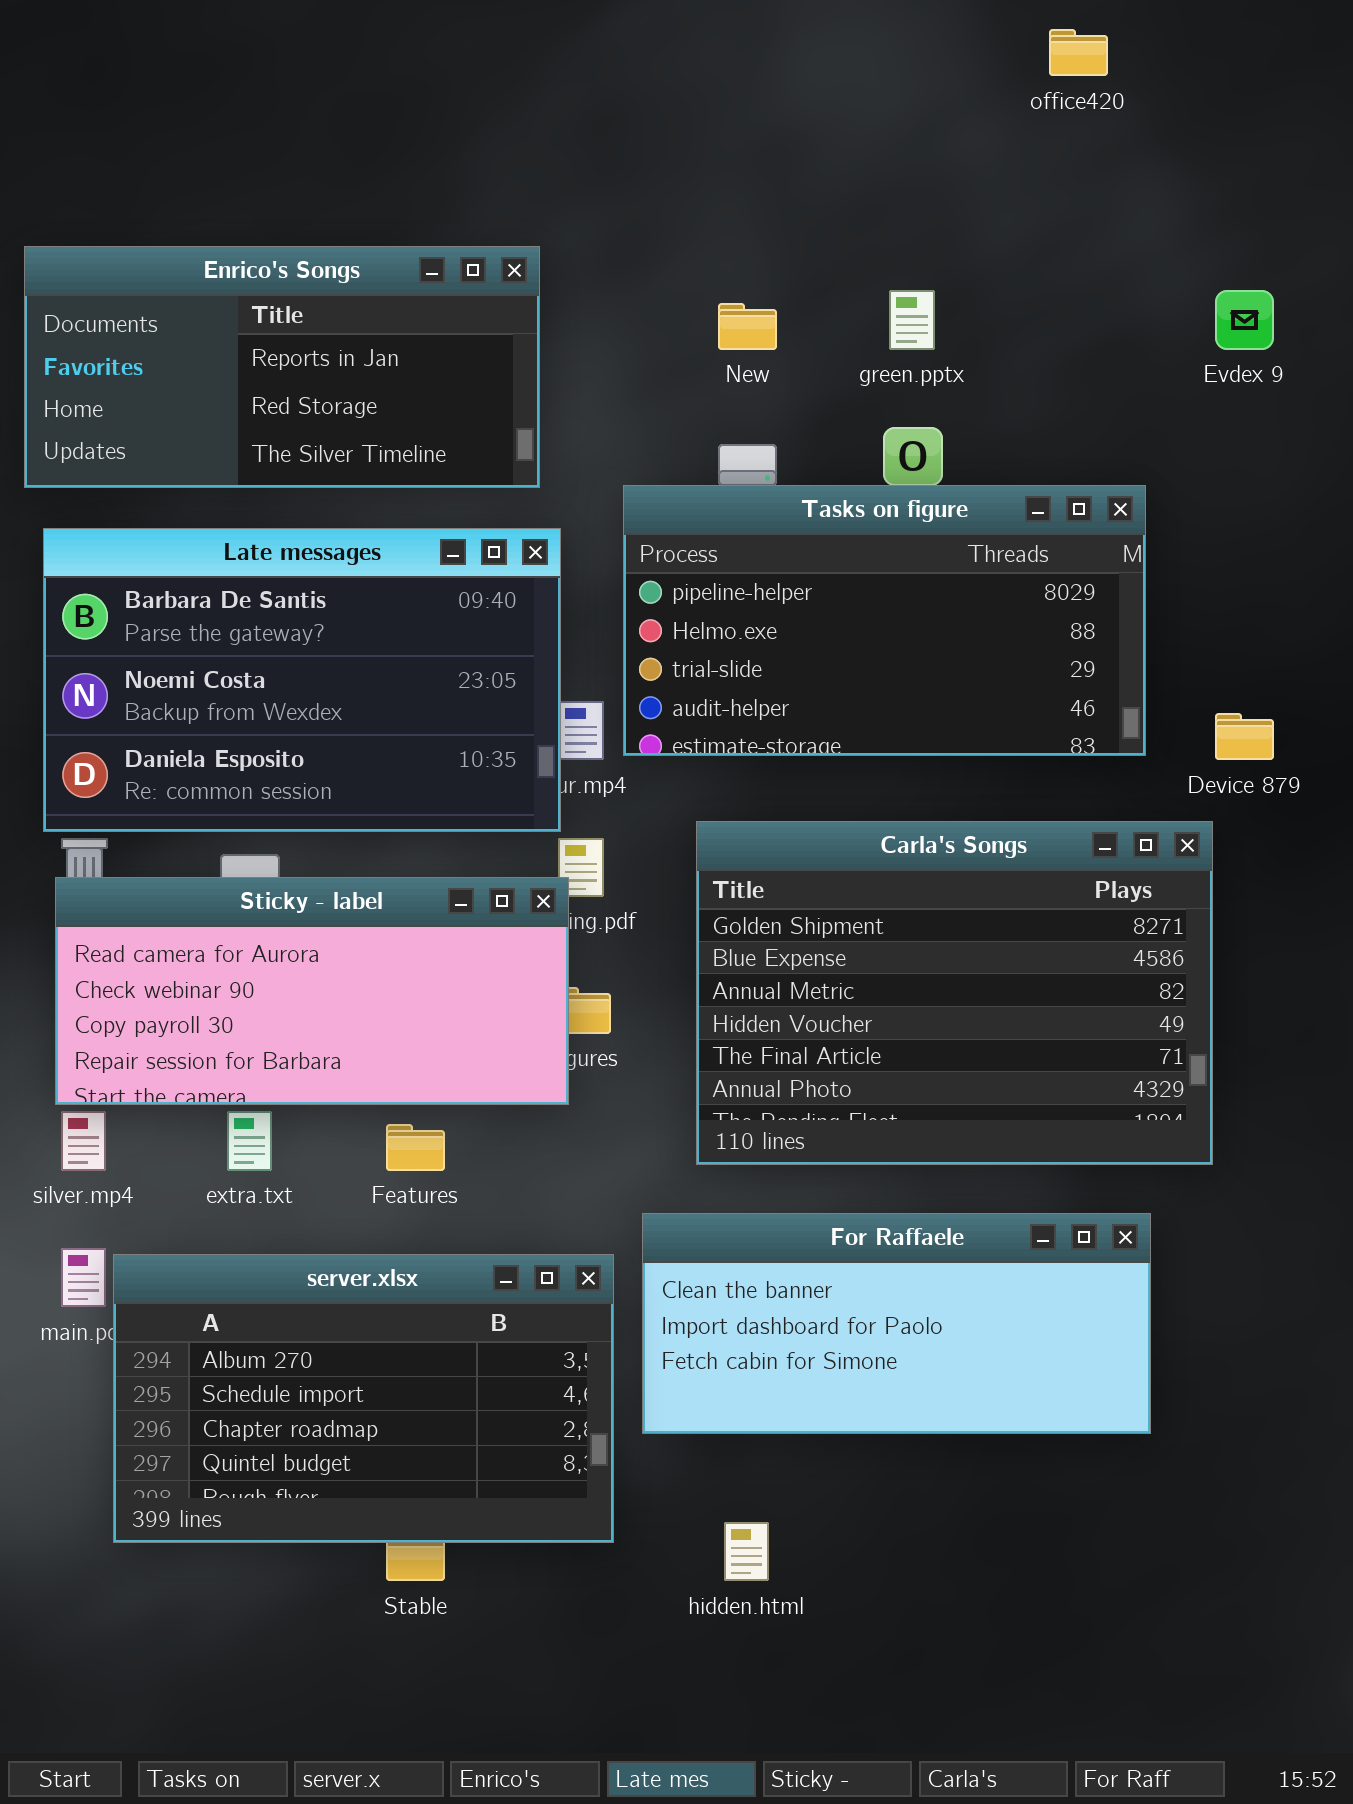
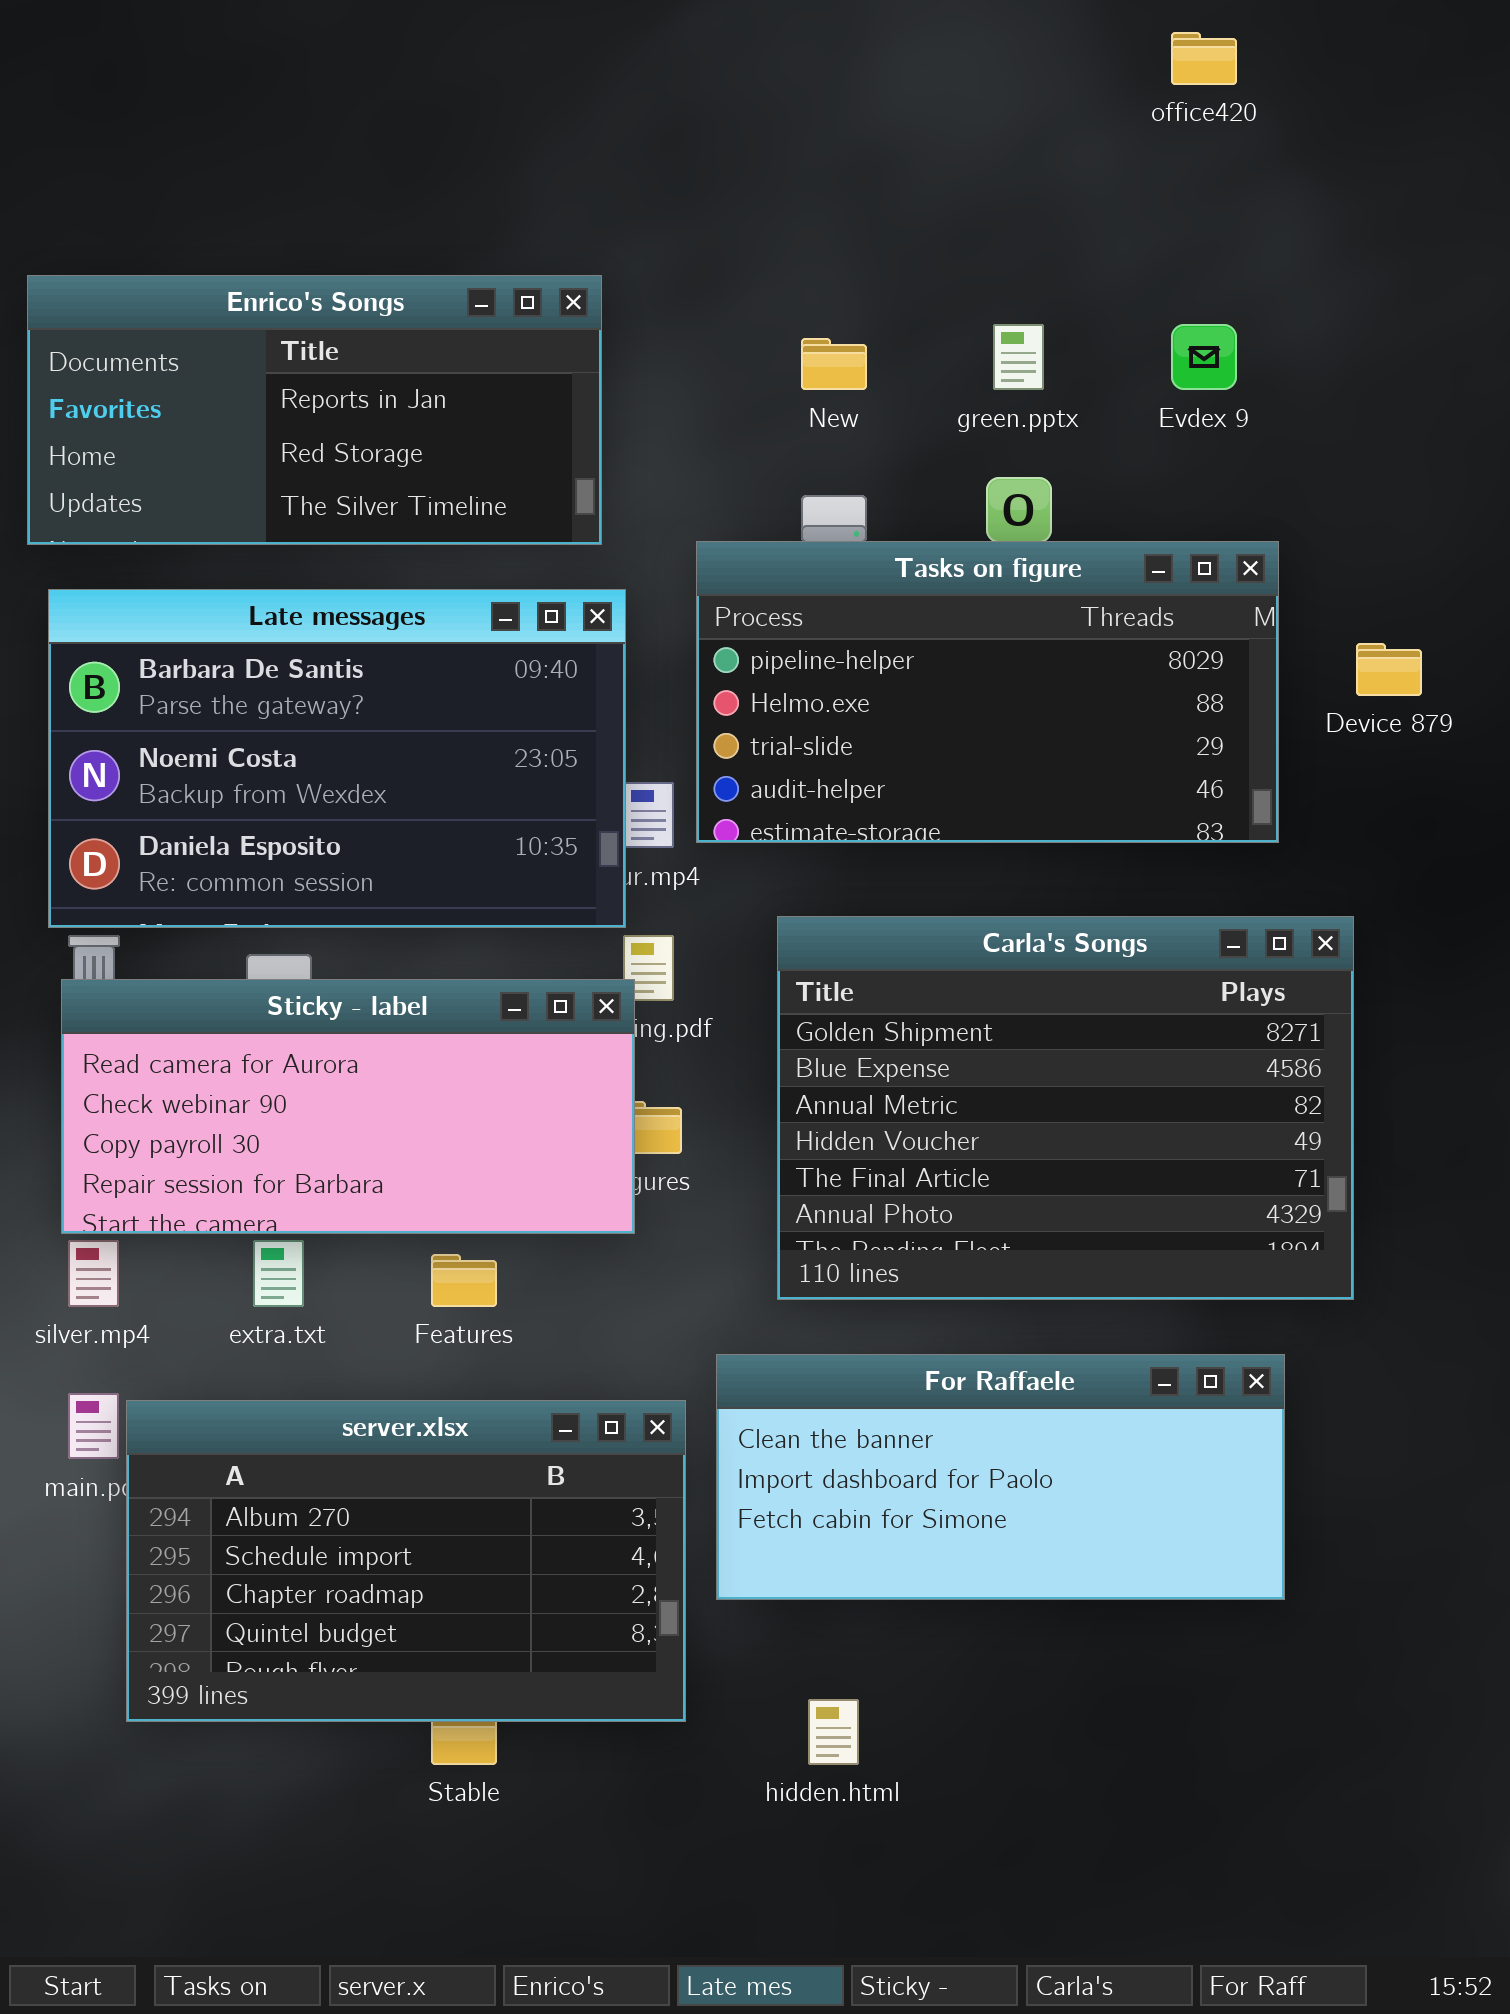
Evdex 9: [1215,290,1274,350] -> [1171,324,1237,390], moved
Device 879: [1215,713,1274,760] -> [1356,643,1422,696], moved

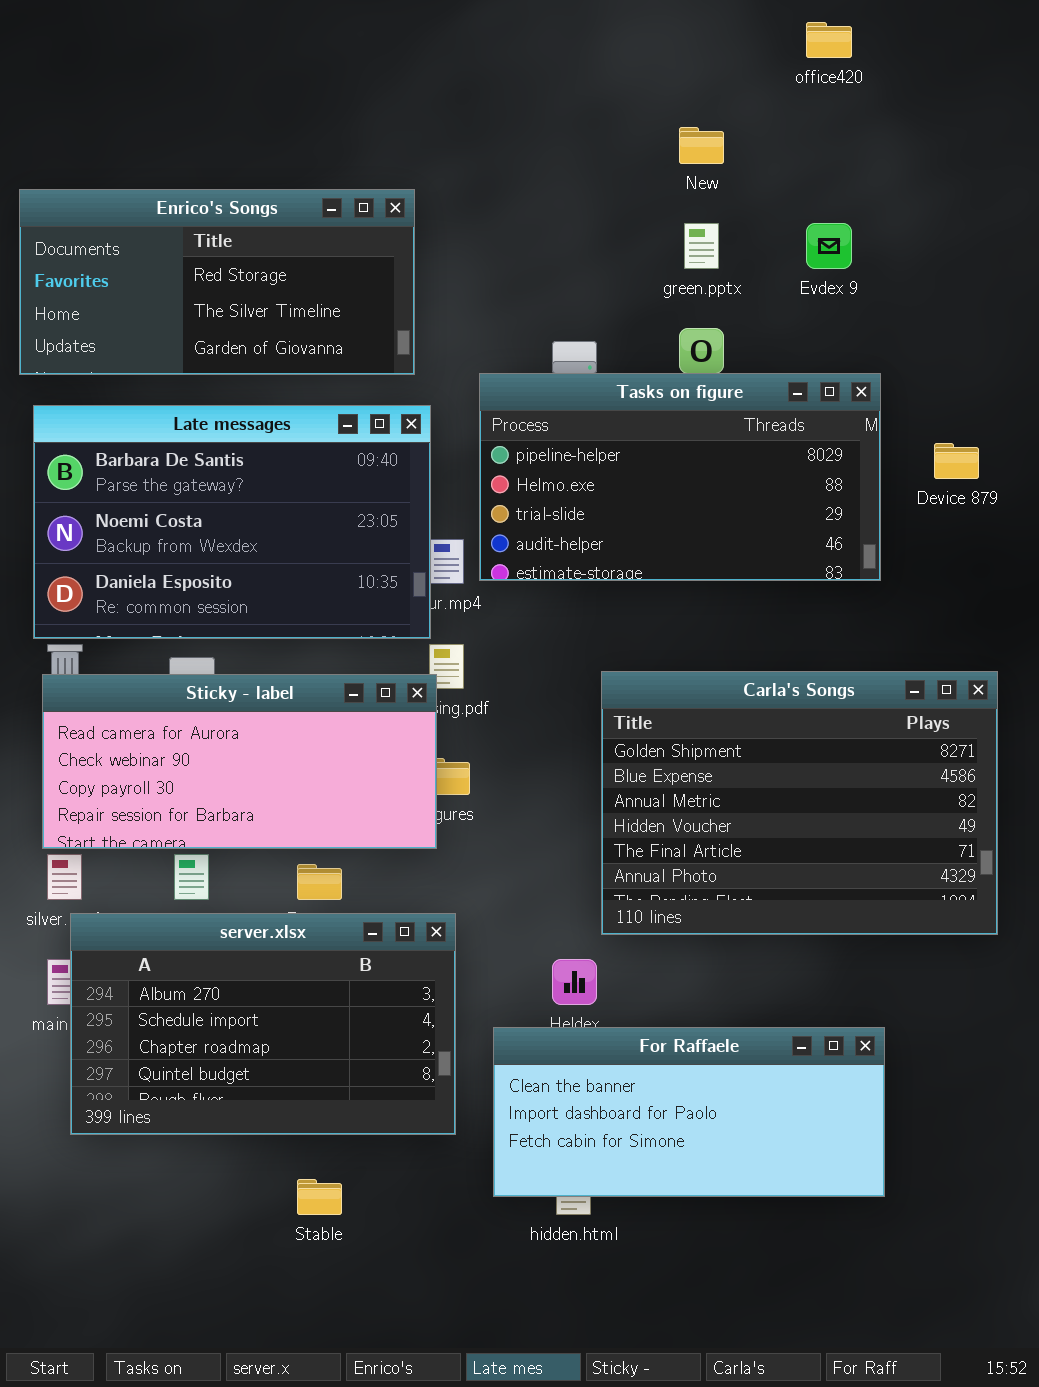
Enrico's Songs: [27,275,602,545] -> [19,189,415,375], scrolled down 1 row
New: [801,338,867,390] -> [679,127,724,164], moved
Carla's Songs: [777,916,1354,1300] -> [601,671,998,935], moved
For Raffaele: [716,1354,1285,1600] -> [493,1027,885,1197], moved
server.xlsx: [126,1400,686,1722] -> [70,913,456,1135], moved

